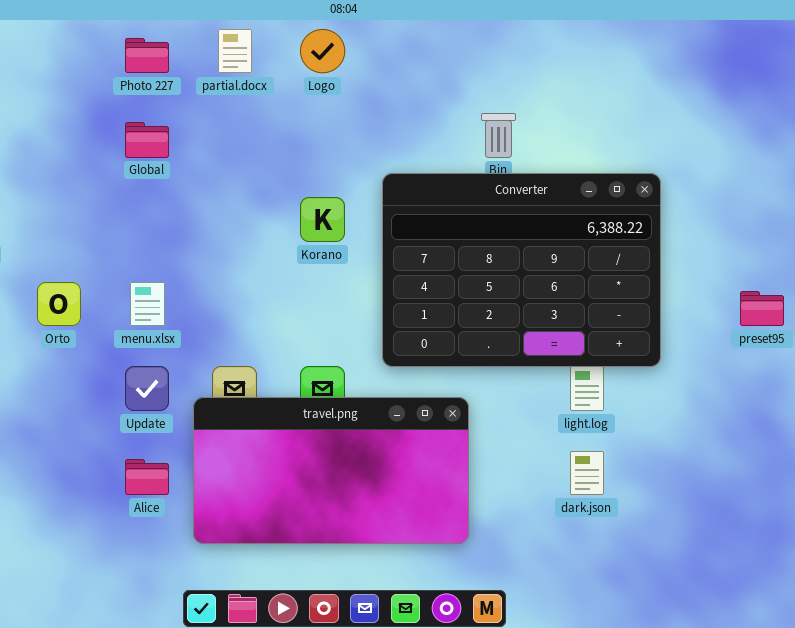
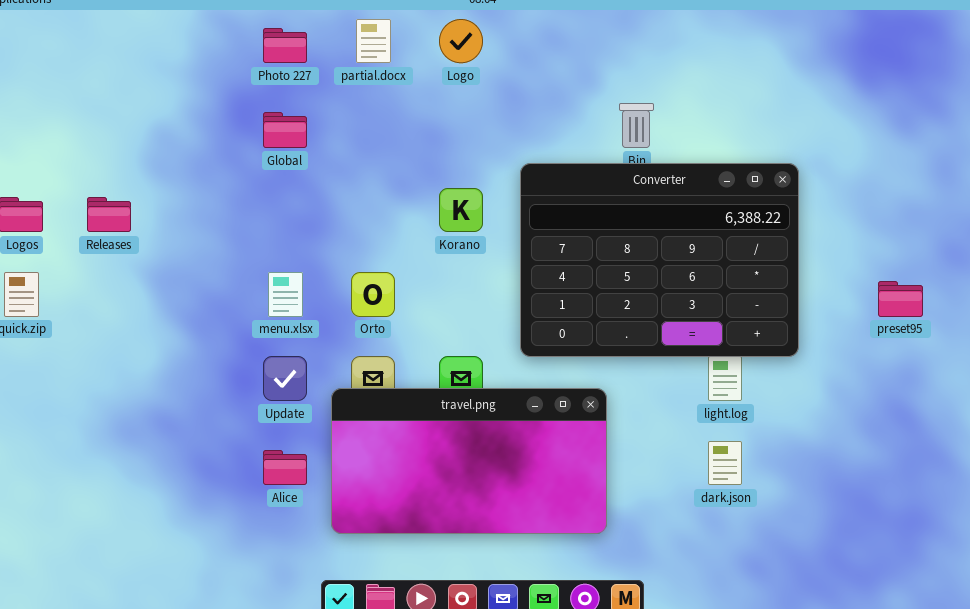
Orto: [37,282,81,326] -> [351,272,395,317], moved

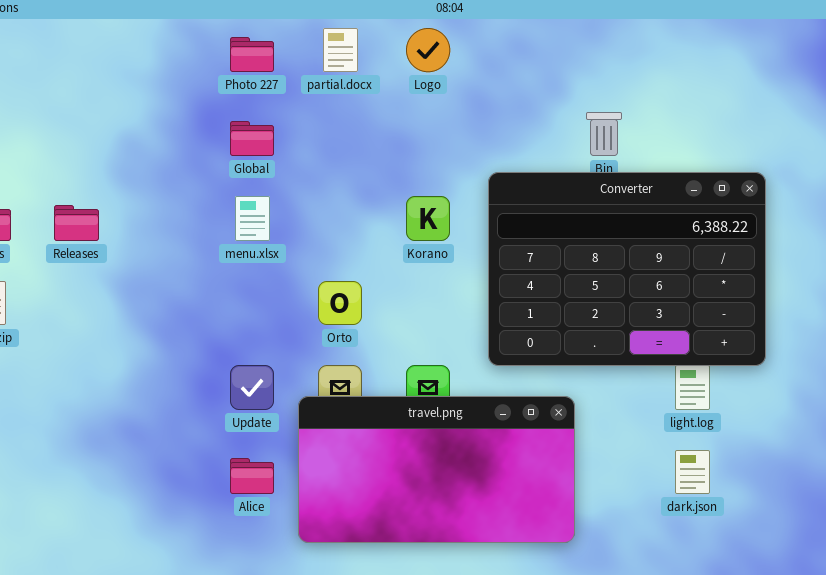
menu.xlsx: [268,272,303,317] -> [235,196,270,241], moved

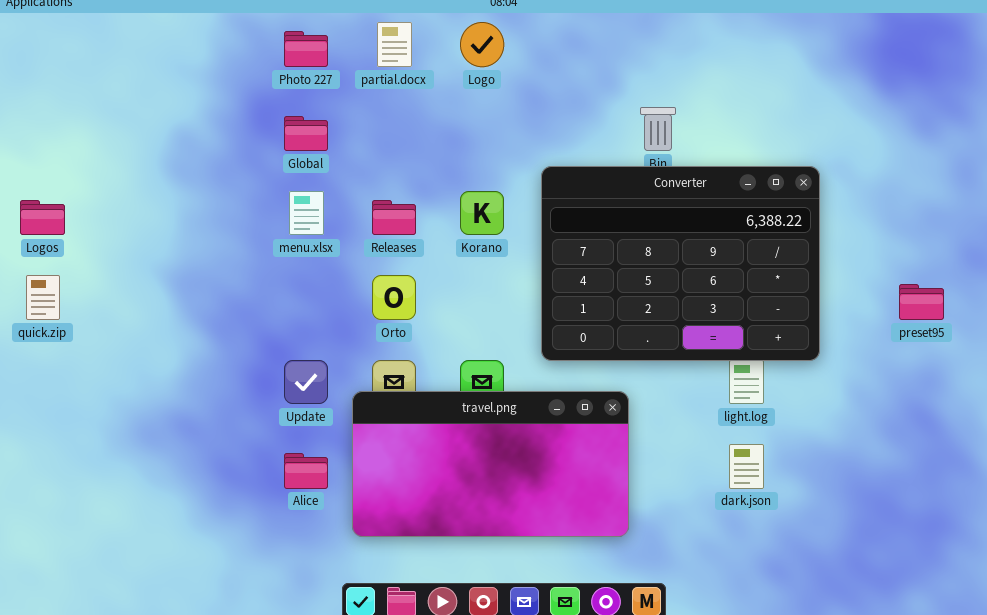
Releases: [54,205,99,241] -> [372,200,416,235], moved

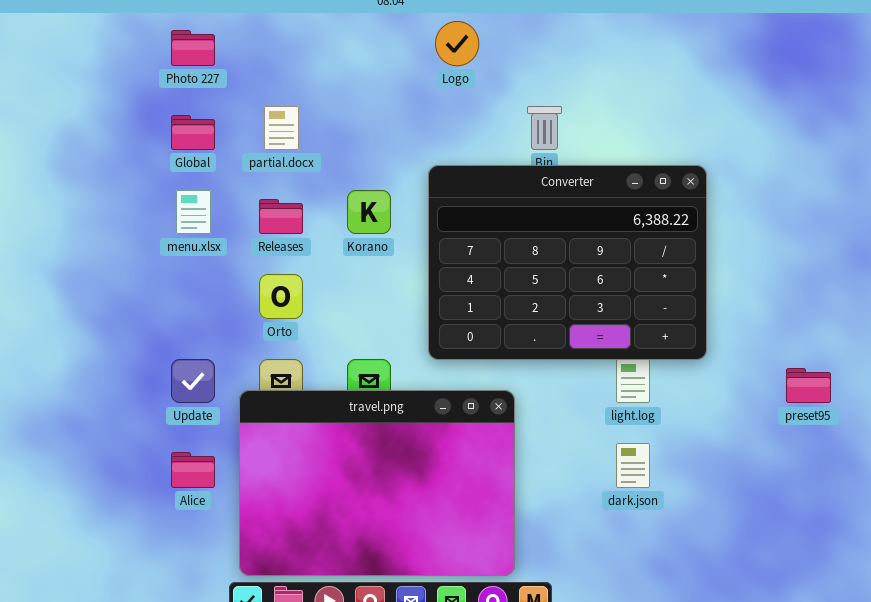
partial.docx: [377,22,412,67] -> [264,106,299,150], moved
Logo: [460,22,504,67] -> [435,21,479,66], moved
preset95: [899,284,944,320] -> [786,368,831,403], moved
travel.png: [352,391,629,537] -> [239,390,515,576], resized

